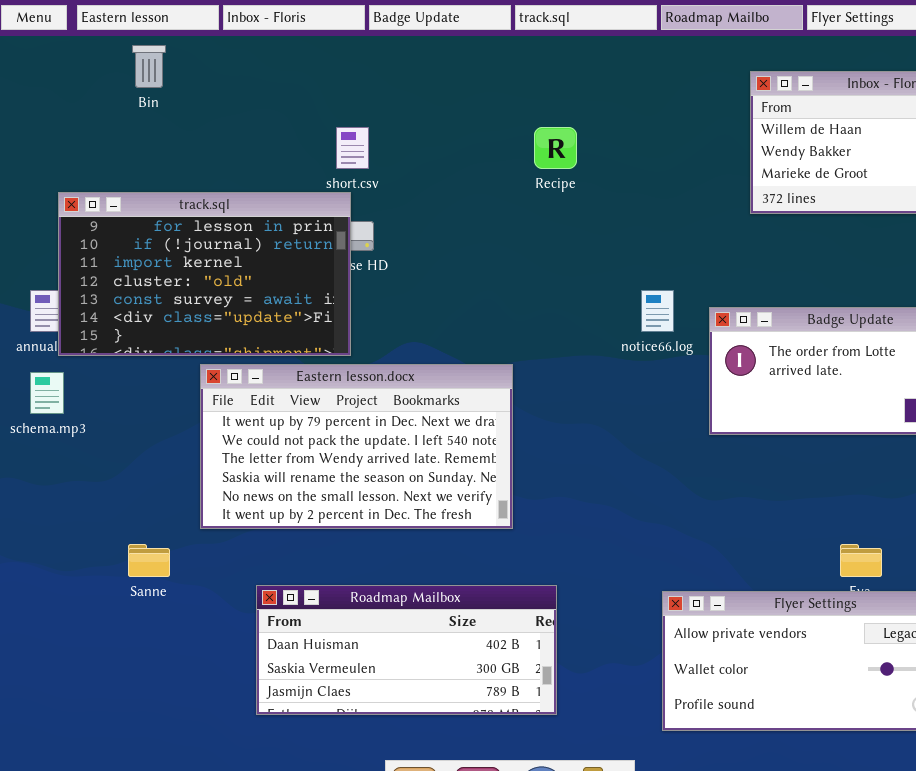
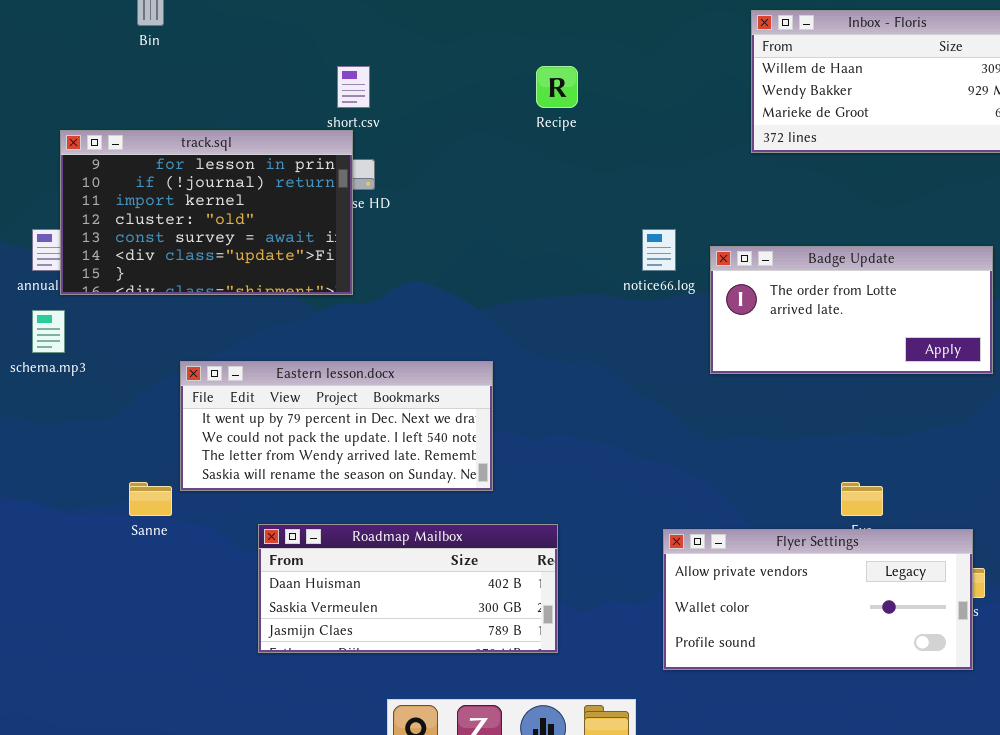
Eastern lesson.docx: [200,364,513,529] -> [180,361,493,491], moved, resized

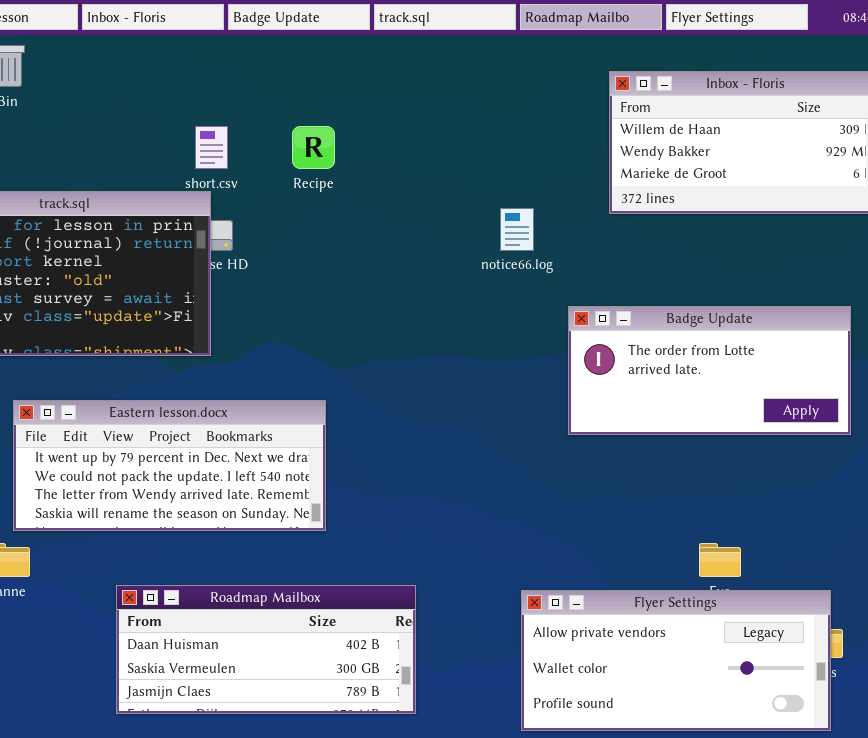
Recipe: [536,66,578,108] -> [292,126,335,169], moved
notice66.log: [642,229,676,271] -> [500,208,534,251], moved
Eastern lesson.docx: [180,361,493,491] -> [13,400,326,531], moved

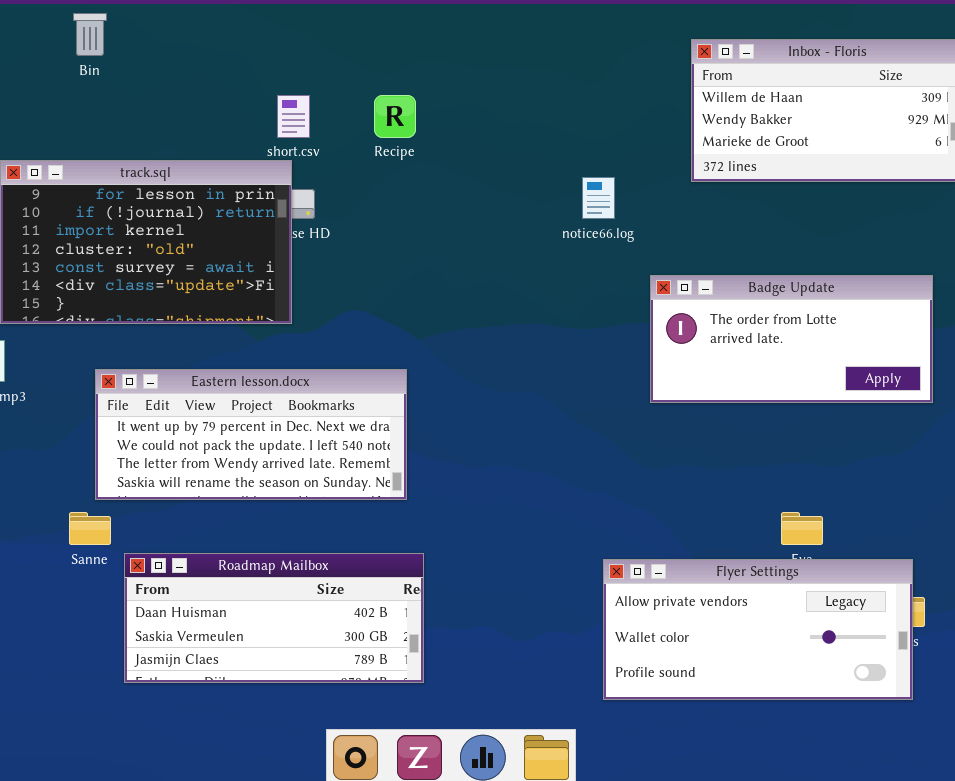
Roadmap Mailbox: [116,585,416,714] -> [124,553,424,683], moved

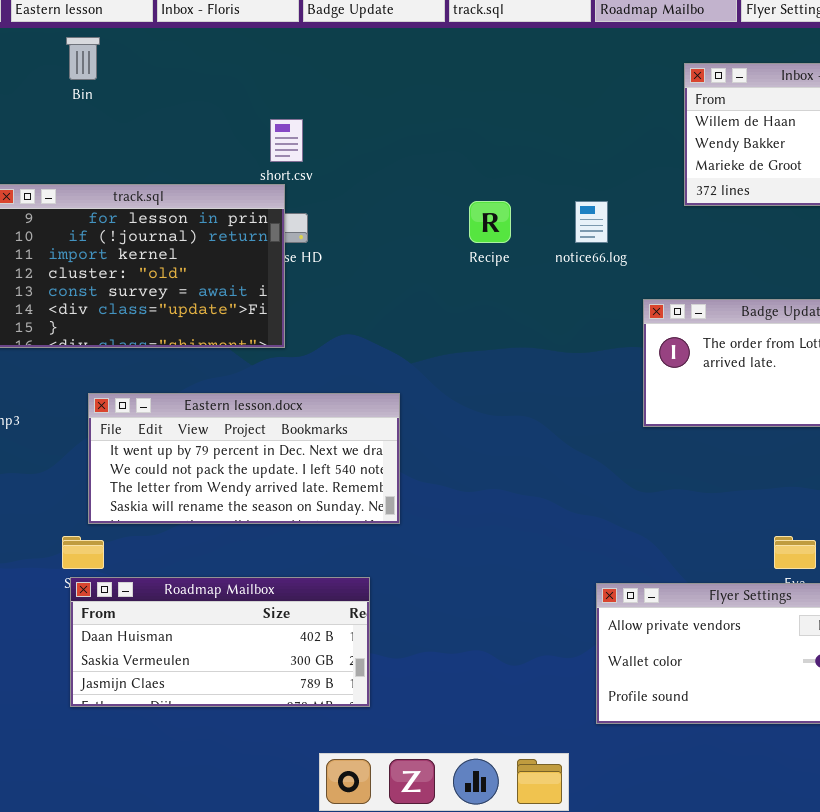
Recipe: [374,95,416,138] -> [469,201,511,243], moved
Roadmap Mailbox: [124,553,424,683] -> [70,577,370,707], moved

